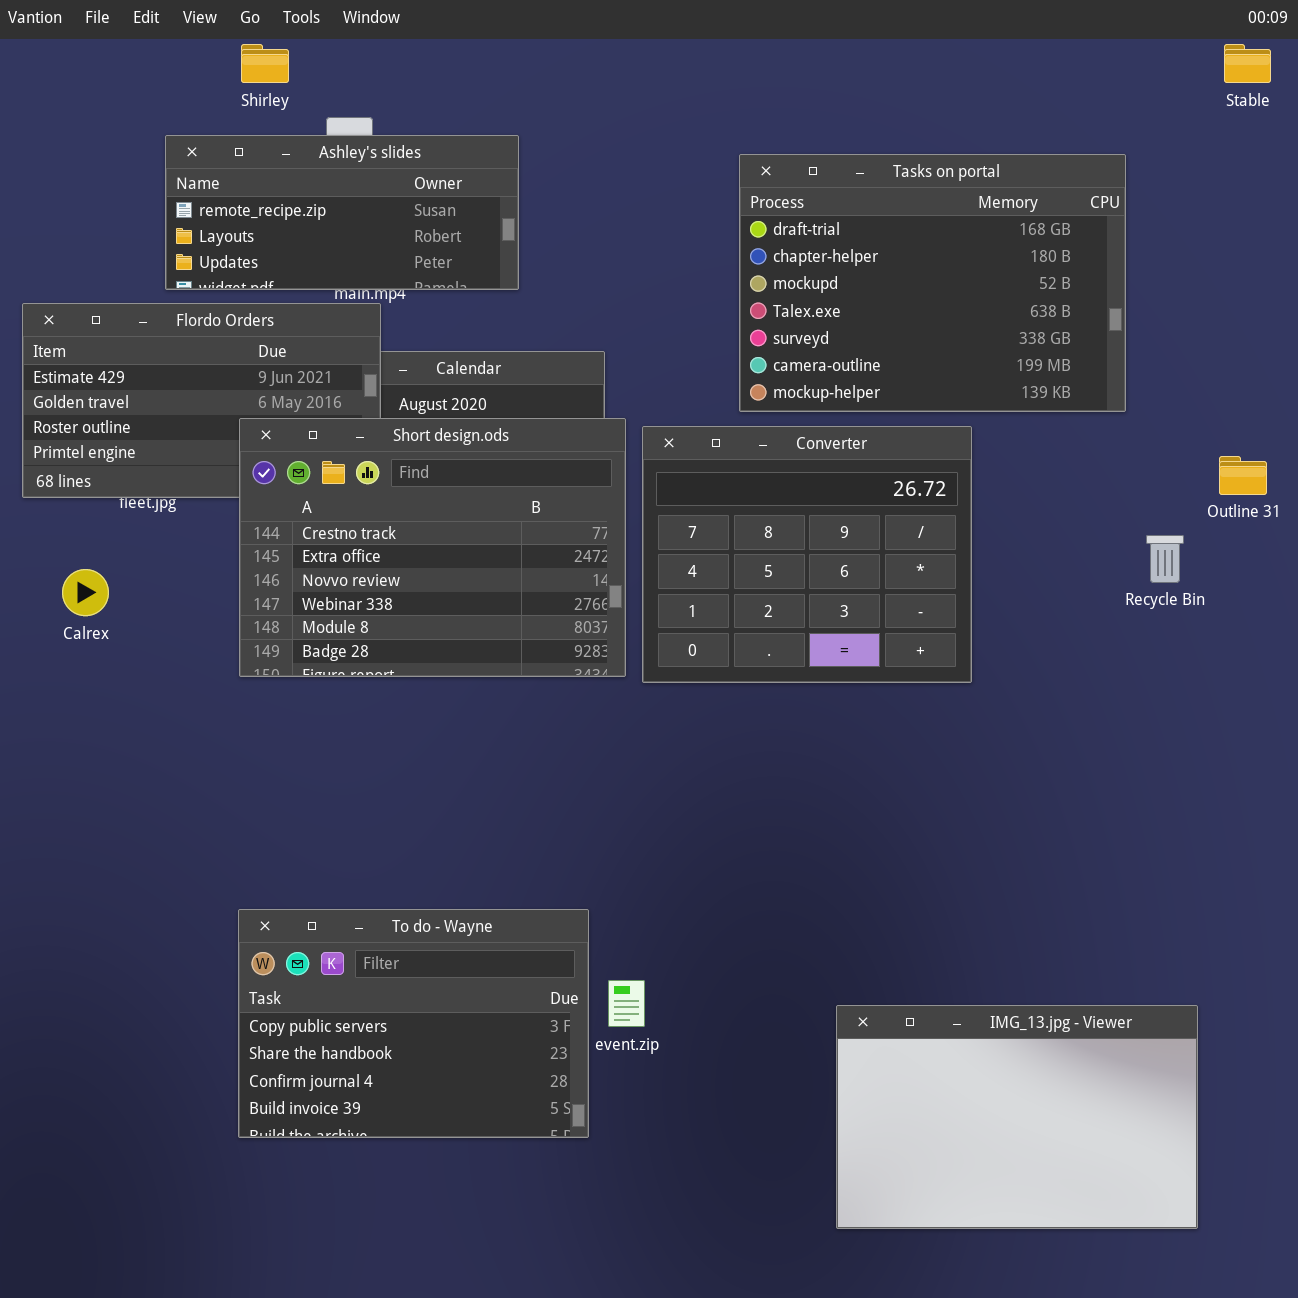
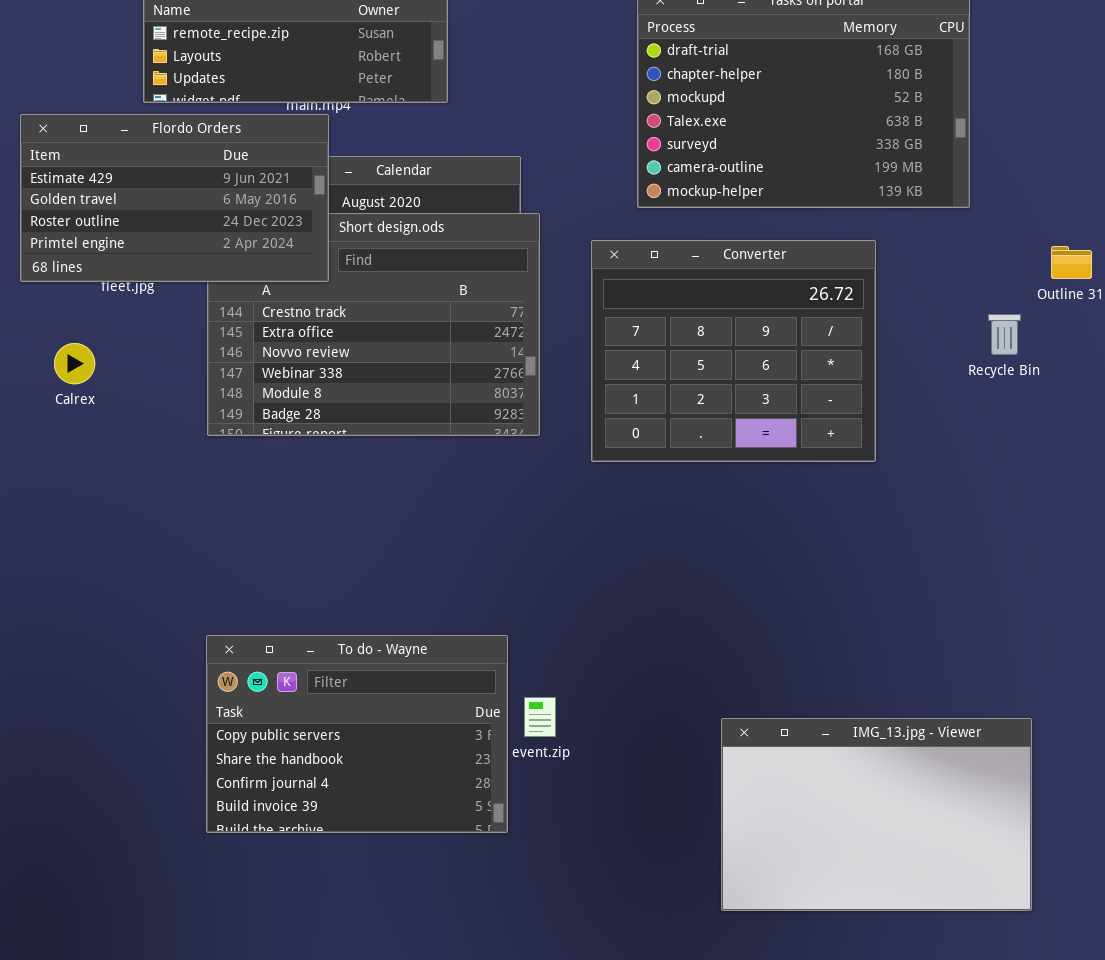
Flordo Orders: [22,303,381,498] -> [20,114,329,282], raised
Converter: [642,426,972,683] -> [591,240,876,462], moved

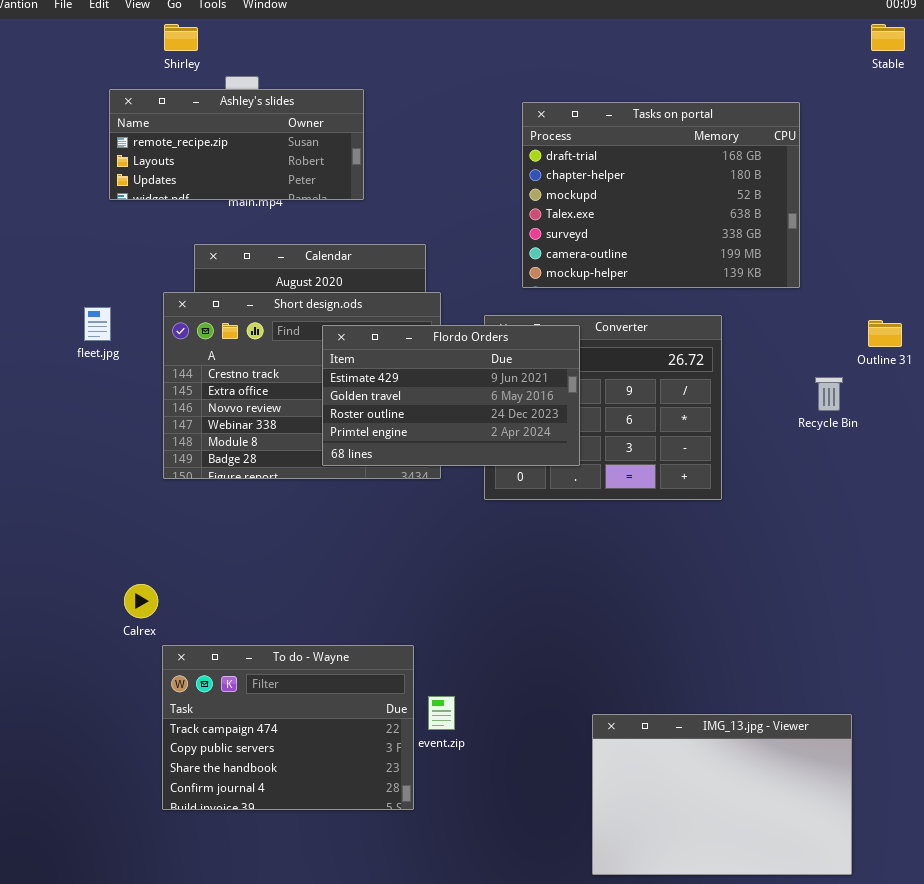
Flordo Orders: [20,114,329,282] -> [322,325,580,466], moved
Calrex: [54,343,95,384] -> [124,584,158,618], moved
To do - Wayne: [206,635,508,833] -> [162,645,414,810], scrolled up 1 row

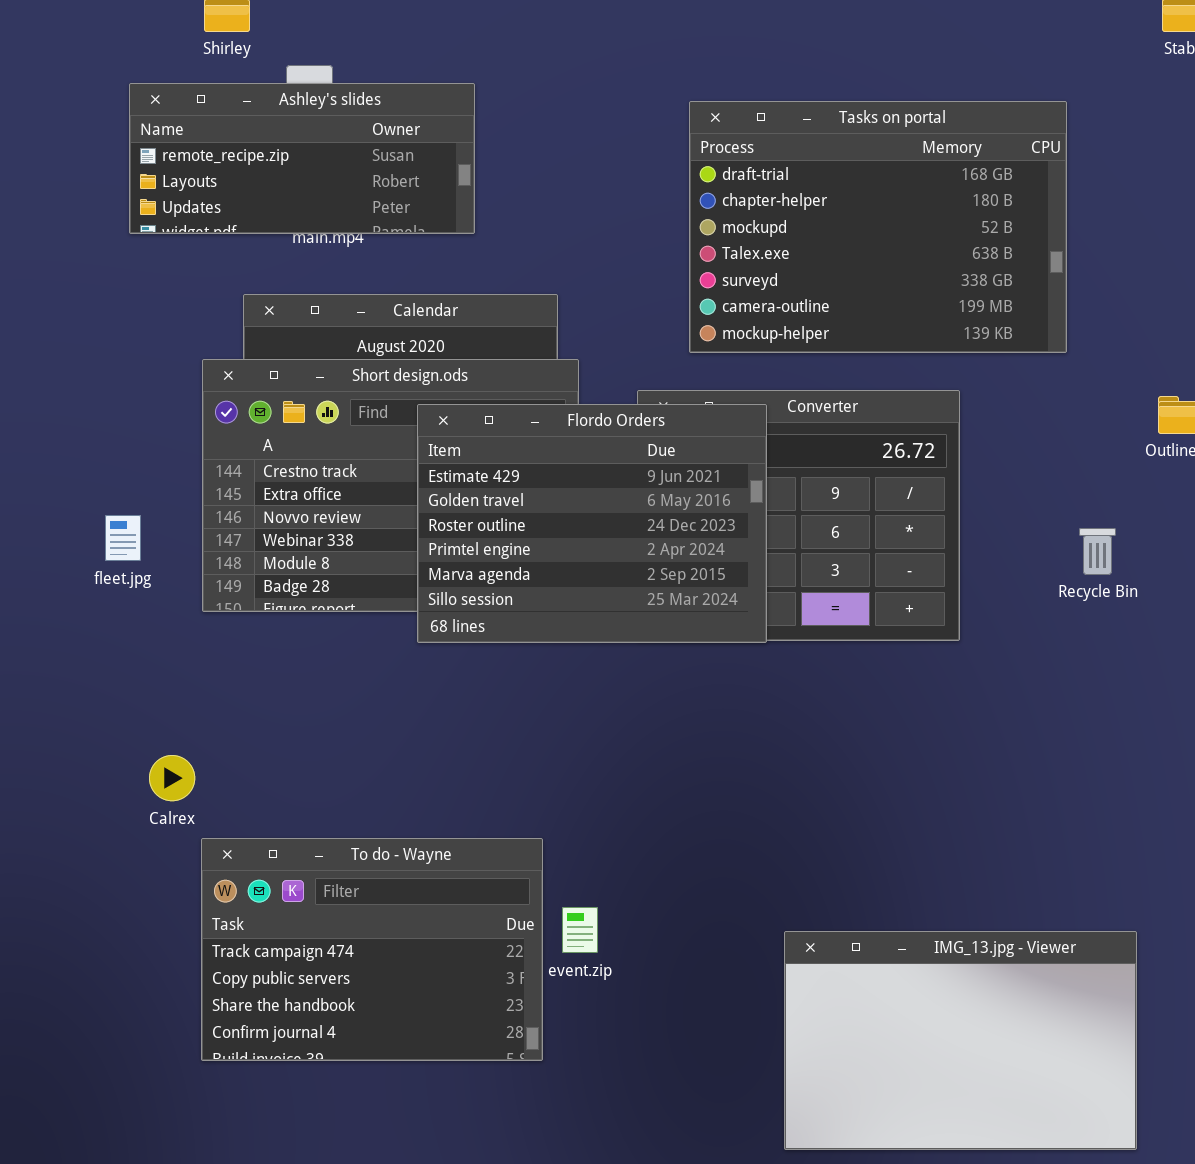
fleet.jpg: [84,307,111,341] -> [105,515,141,561], moved
Flordo Orders: [322,325,580,466] -> [417,404,767,643], resized
Recycle Bin: [815,377,843,411] -> [1079,528,1116,575], moved

